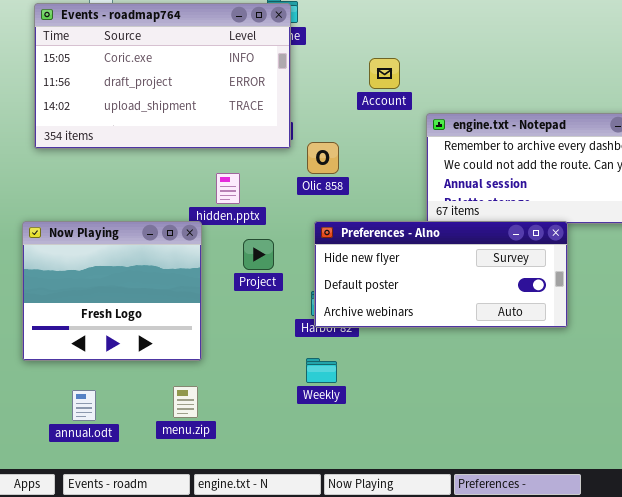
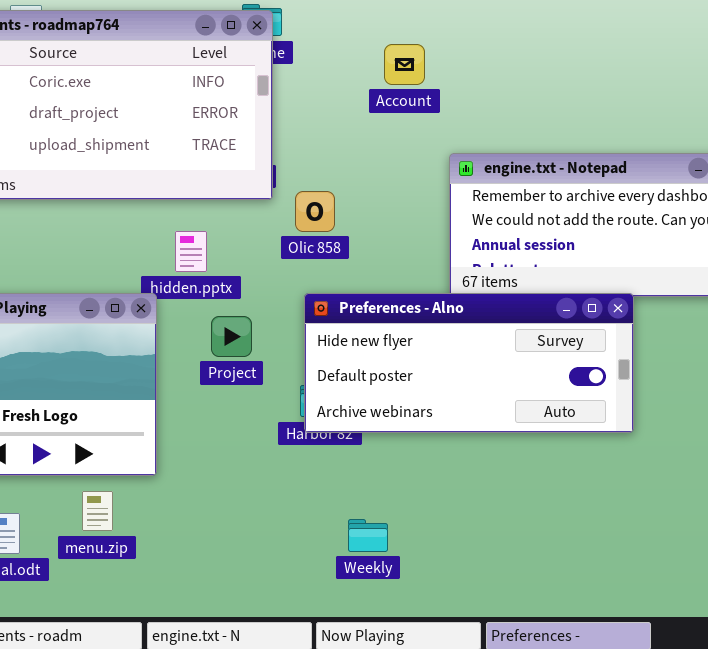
Account: [369,58,400,89] -> [384,44,425,85], moved
Weekly: [306,358,337,383] -> [348,519,388,552], moved
menu.zip: [173,386,198,418] -> [82,491,113,531], moved

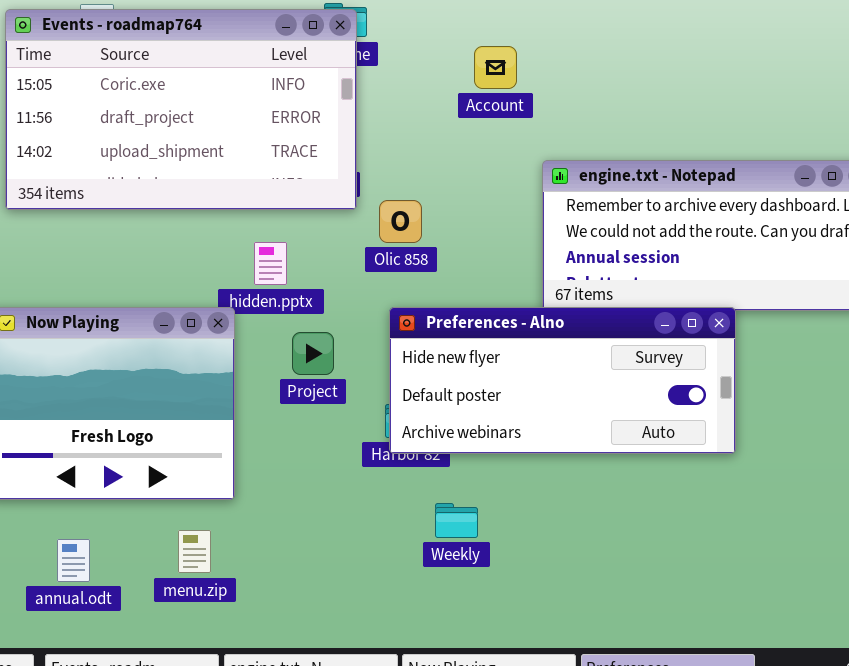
menu.zip: [82,491,113,531] -> [178,530,211,573], moved
Weekly: [348,519,388,552] -> [435,503,478,538], moved

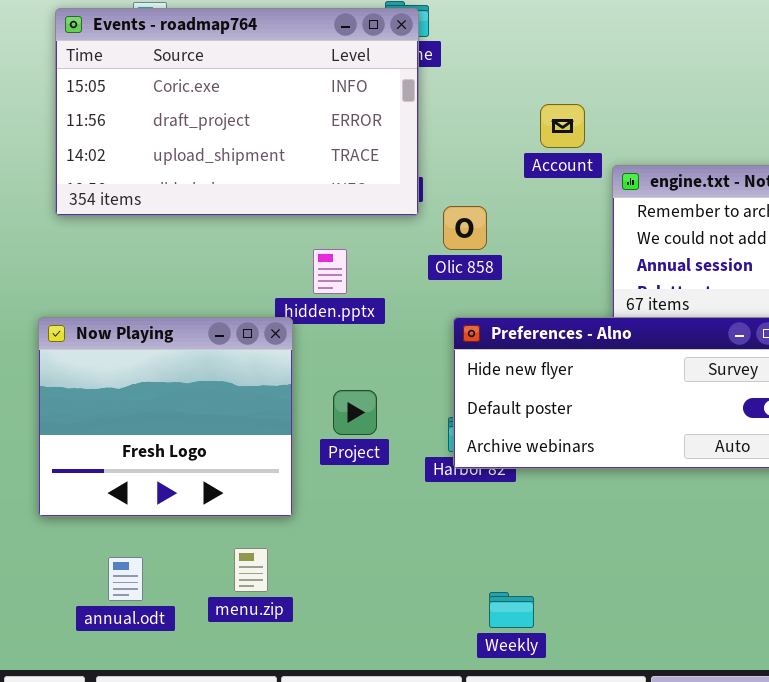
Account: [474,46,517,89] -> [540,104,585,148], moved
Project: [292,332,334,375] -> [333,390,377,435], moved
Weekly: [435,503,478,538] -> [489,592,534,628], moved

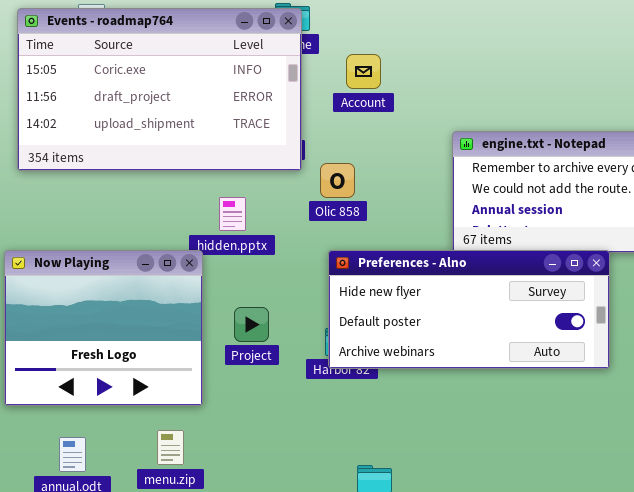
Account: [540,104,585,148] -> [346,54,381,89], moved

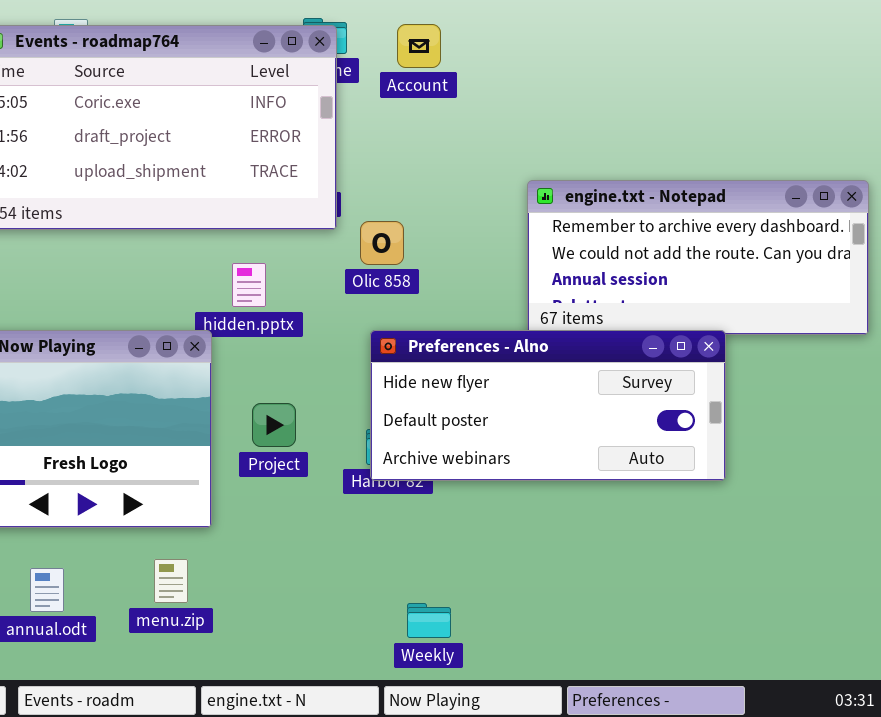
Account: [346,54,381,89] -> [397,24,441,68], moved

